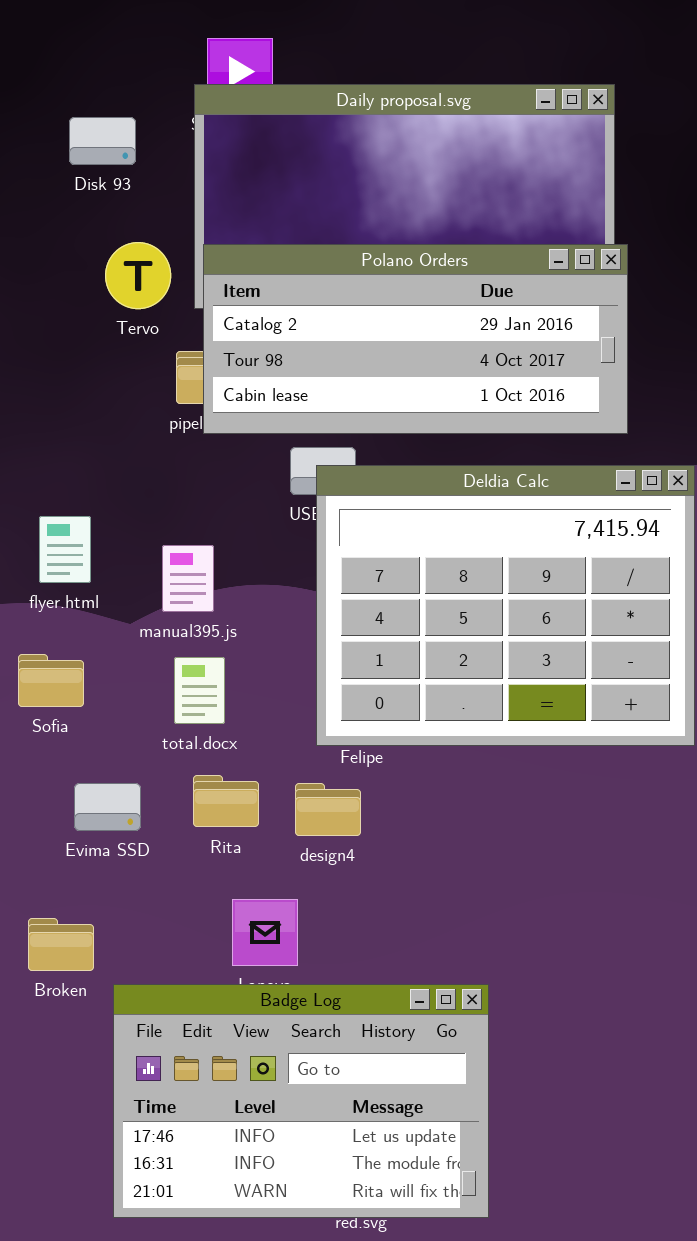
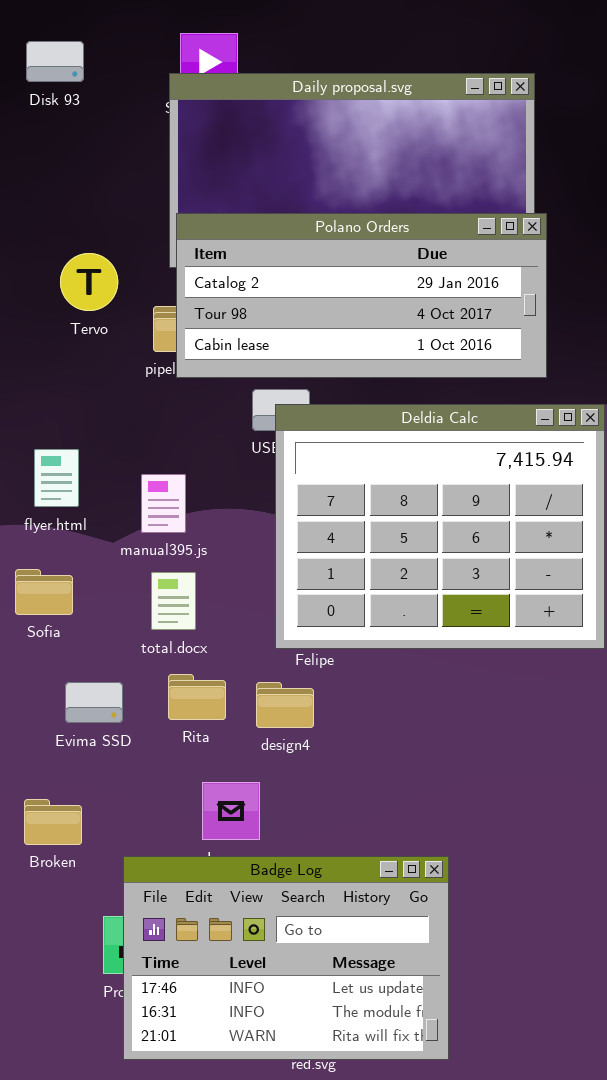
Disk 93: [69,117,136,165] -> [26,41,84,82], moved
Tervo: [105,242,171,309] -> [60,253,118,311], moved
Badge Log: [113,984,489,1218] -> [123,856,449,1060], moved

